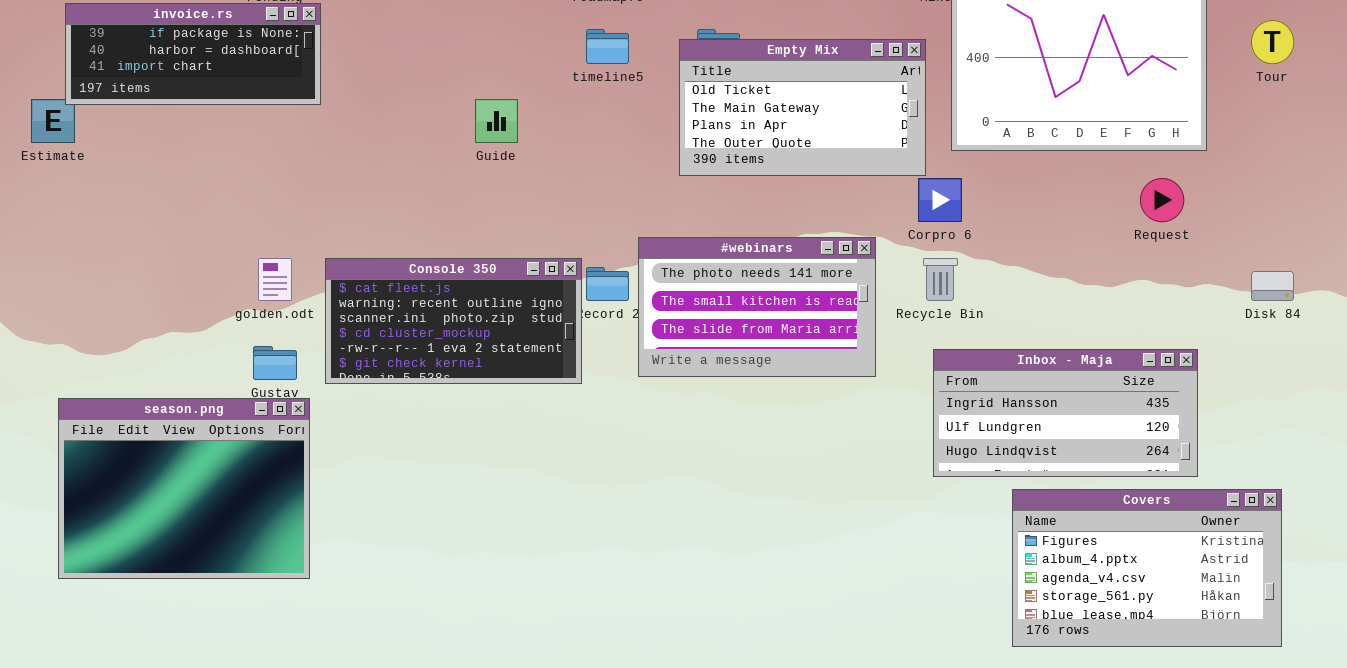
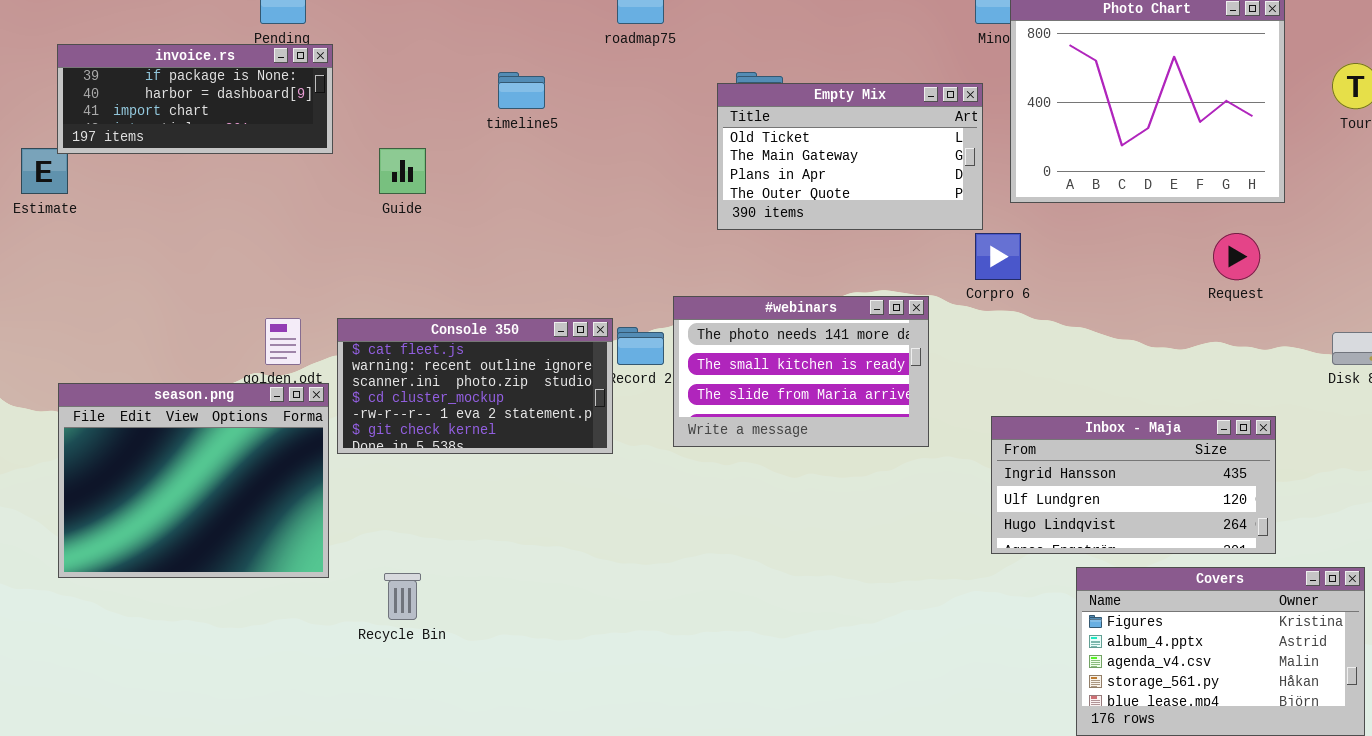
timeline5: [586,29,629,64] -> [498,72,545,109], moved
Guide: [475,99,518,143] -> [379,148,426,194], moved
Recycle Bin: [923,258,958,301] -> [384,573,421,620], moved
season.png: [58,398,310,579] -> [58,383,329,578], moved

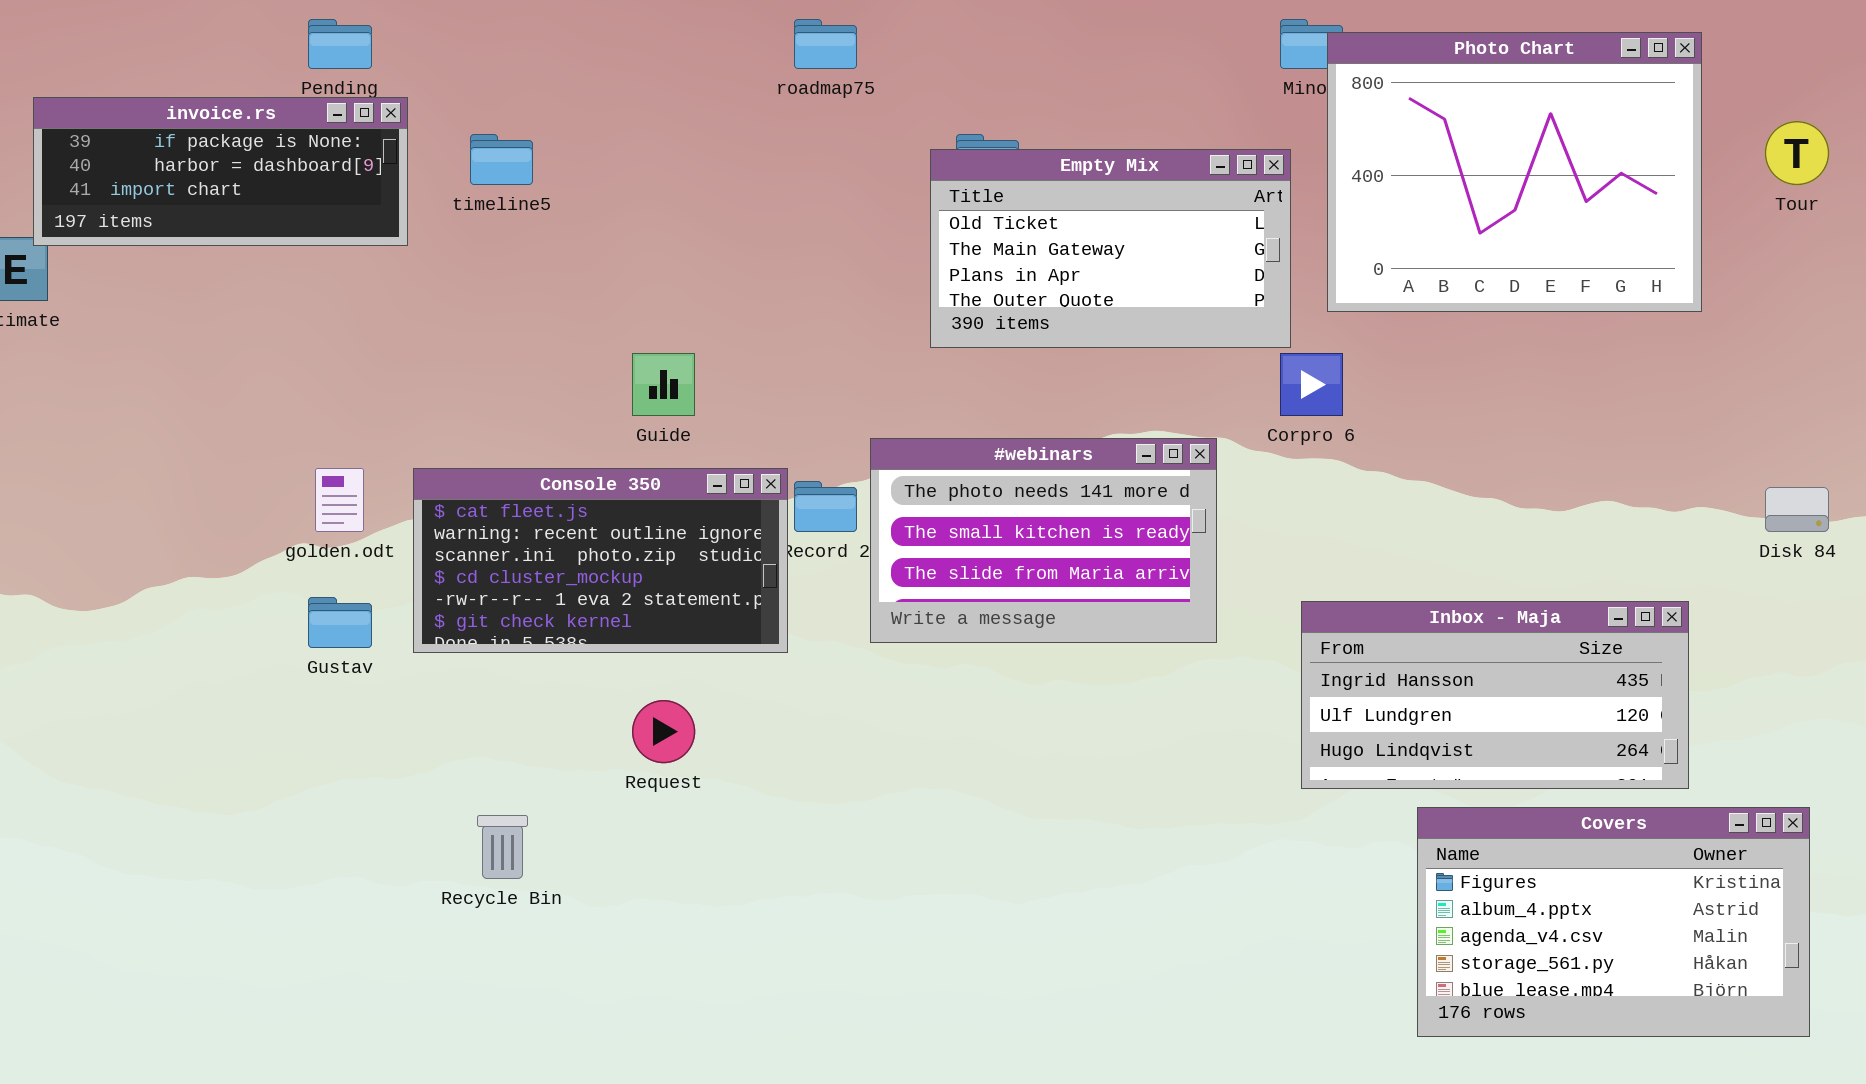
timeline5: [498,72,545,109] -> [470,134,533,185], moved
Guide: [379,148,426,194] -> [632,353,695,416], moved
Request: [1213,233,1260,280] -> [632,700,695,763], moved
season.png: [58,383,329,578] -> none, closed

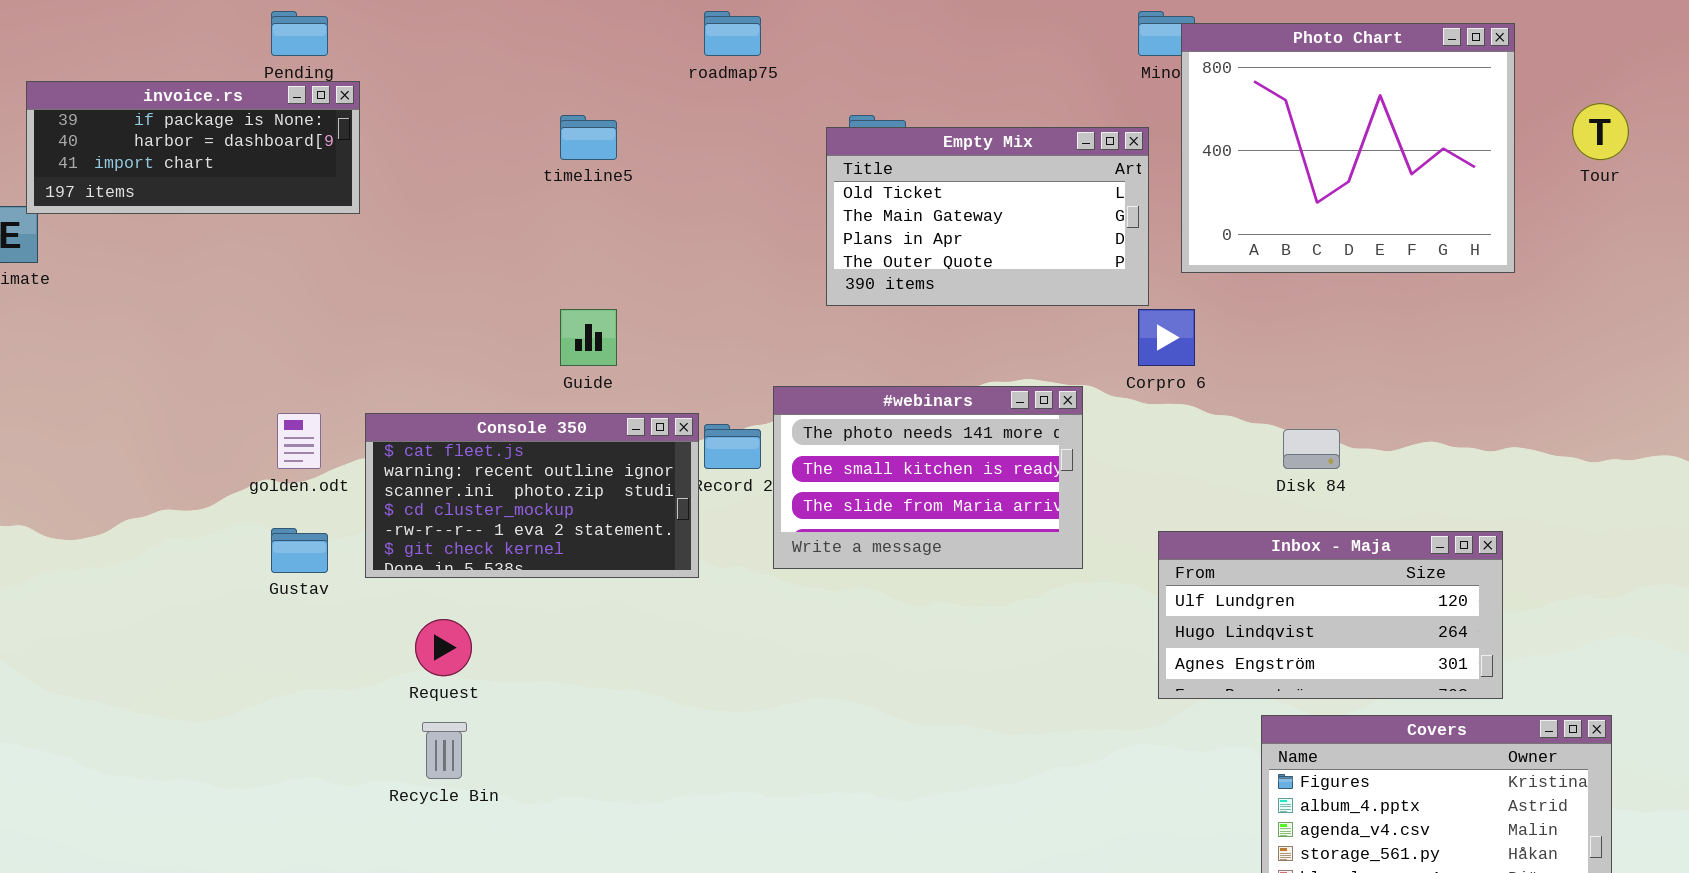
timeline5: [470,134,533,185] -> [560,115,617,160], moved
Disk 84: [1765,487,1829,532] -> [1283,429,1340,469], moved
Inbox - Maja: [1301,601,1689,789] -> [1158,531,1503,699], scrolled down 1 row
Request: [632,700,695,763] -> [415,619,472,676], moved

